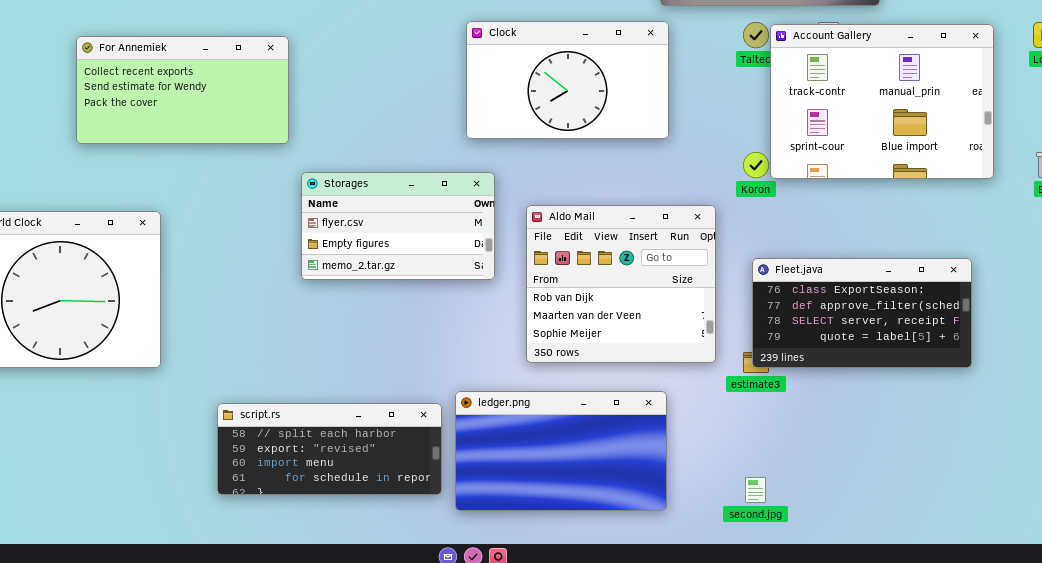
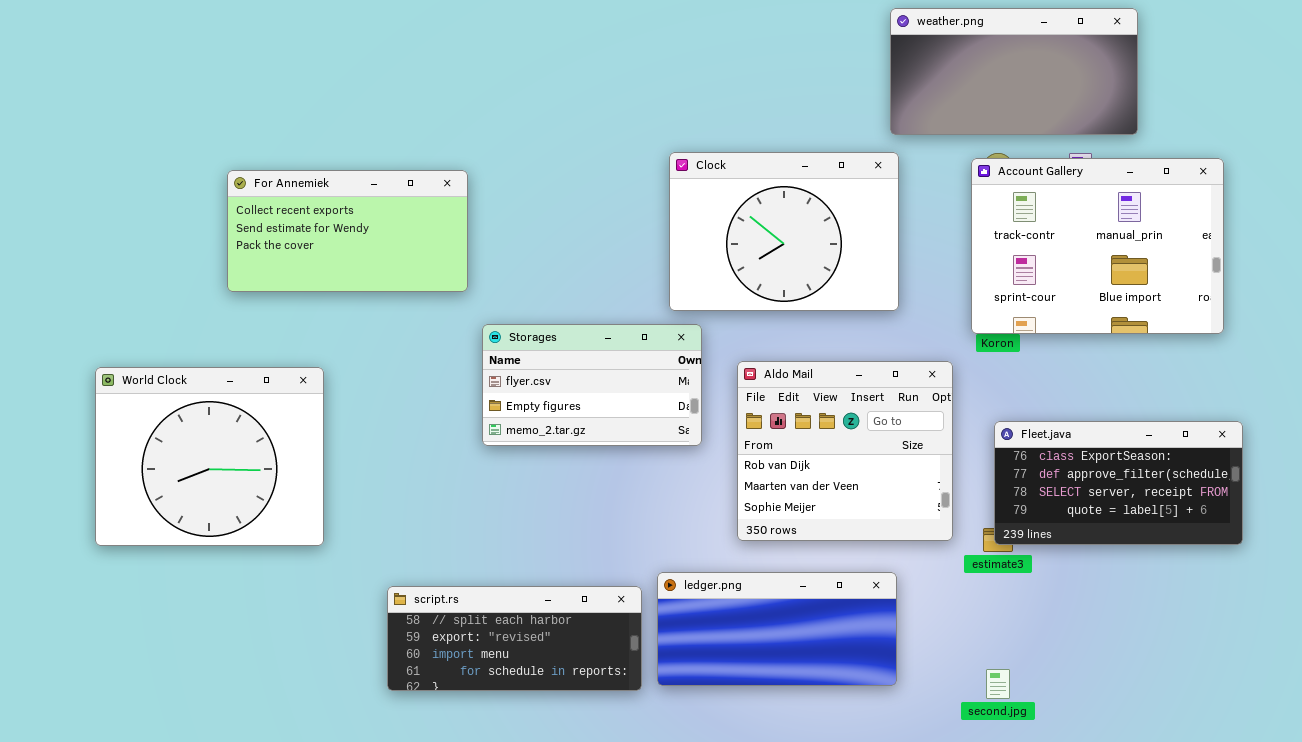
Clock: [466,21,669,139] -> [669,152,899,311], resized
Account Gallery: [770,24,994,179] -> [971,158,1224,334], moved
ledger.png: [455,391,667,511] -> [657,572,897,686], resized

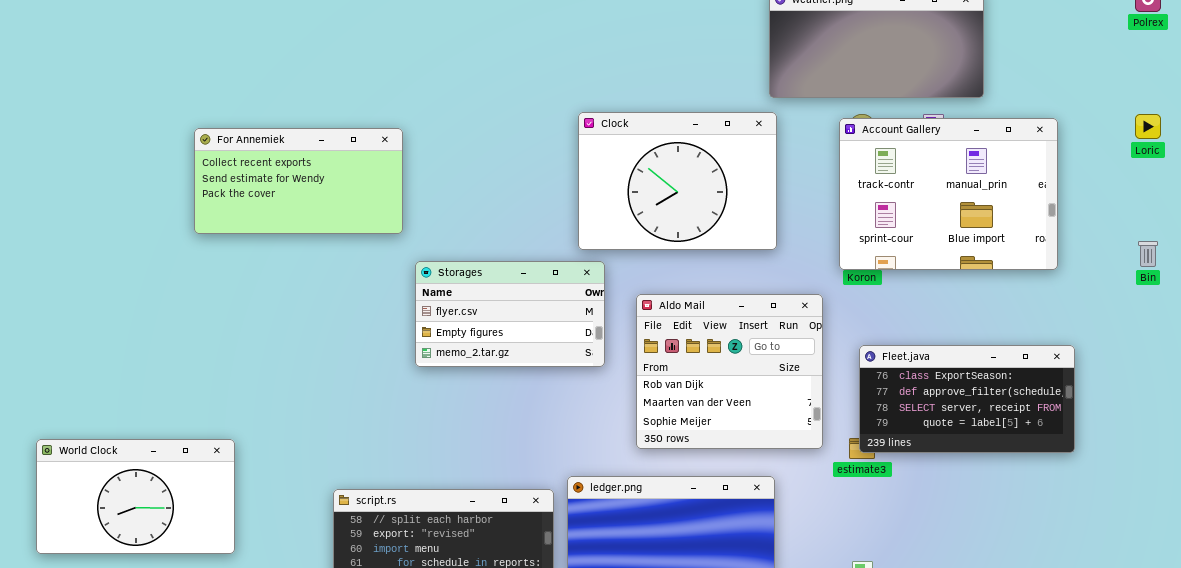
World Clock: [95,367,324,546] -> [36,439,235,554], moved, resized

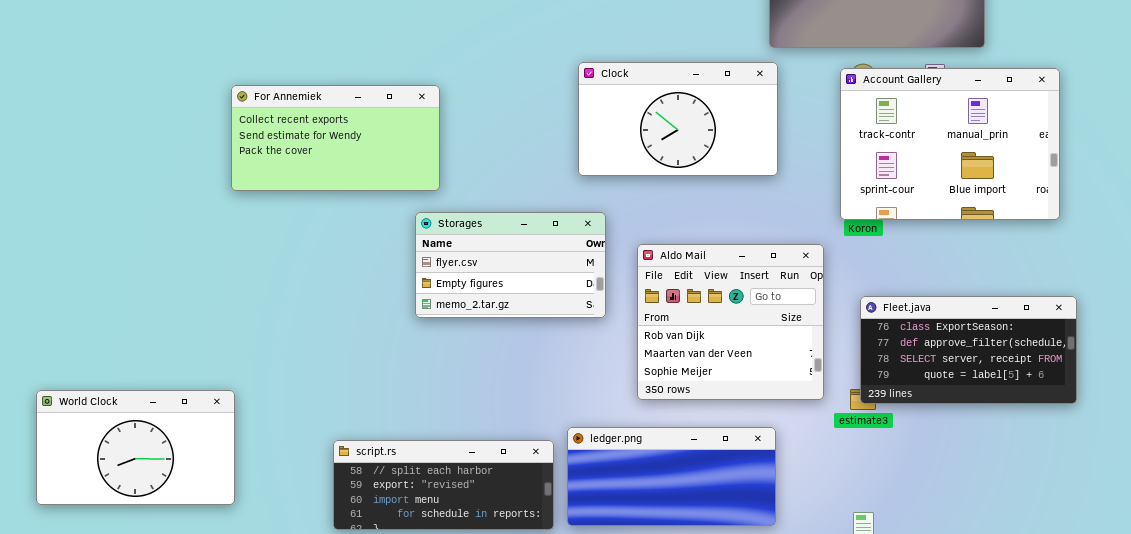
Clock: [578,112,777,250] -> [578,62,778,176], resized
For Annemiek: [194,128,403,234] -> [231,85,440,191], moved

